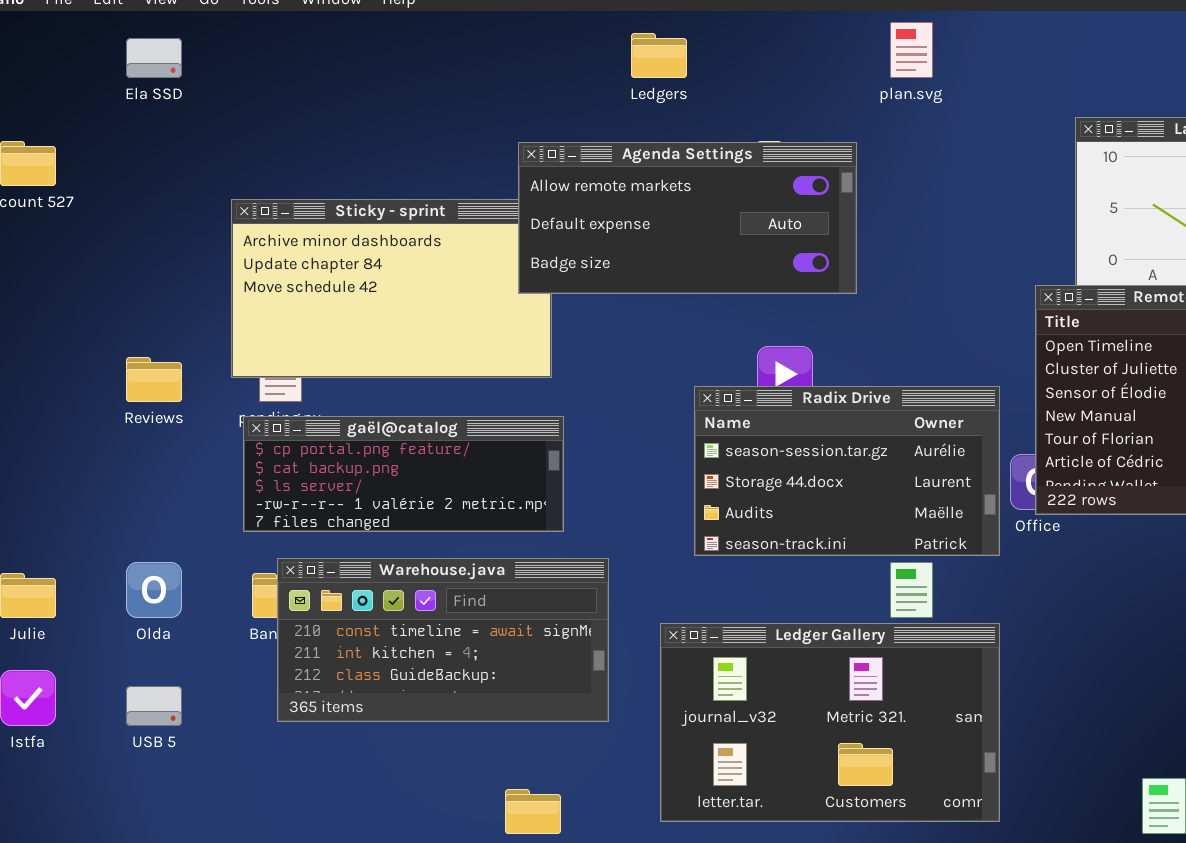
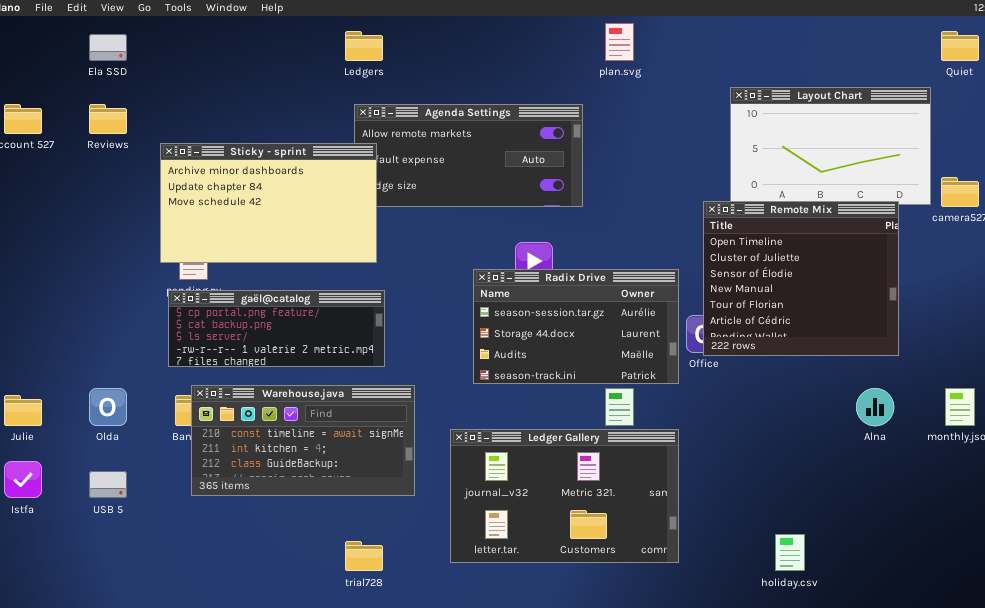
Ledgers: [631,33,687,78] -> [345,31,383,61], moved
Sticky - sprint: [231,199,552,378] -> [160,143,377,263], raised
Reviews: [126,357,182,402] -> [89,104,127,134], moved

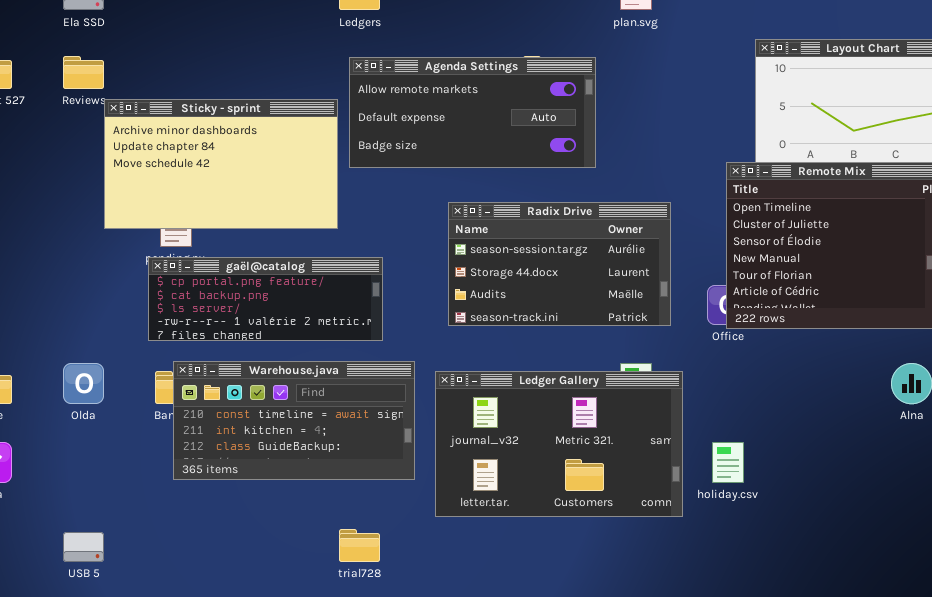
Sticky - sprint: [160,143,377,263] -> [104,99,338,229], moved
Radix Drive: [473,269,679,384] -> [448,202,671,326], moved
Ledger Gallery: [450,429,679,563] -> [435,371,683,517], moved
USB 5: [89,471,127,498] -> [63,532,104,562], moved
holiday.csv: [775,534,805,571] -> [712,442,744,483], moved

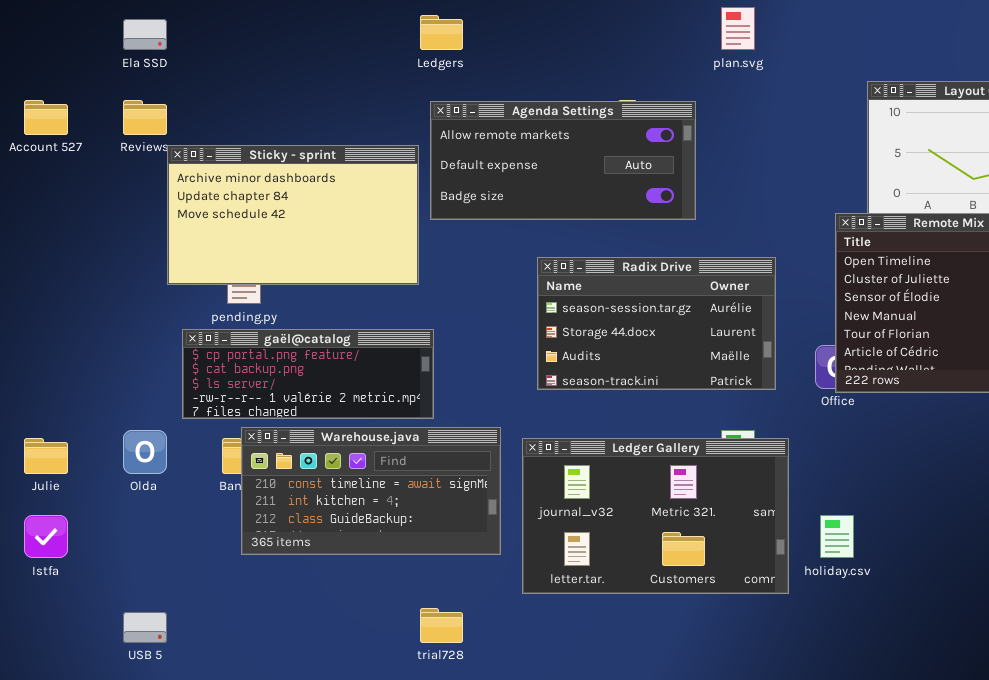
gaël@catalog: [148,257,383,341] -> [182,329,434,419], moved

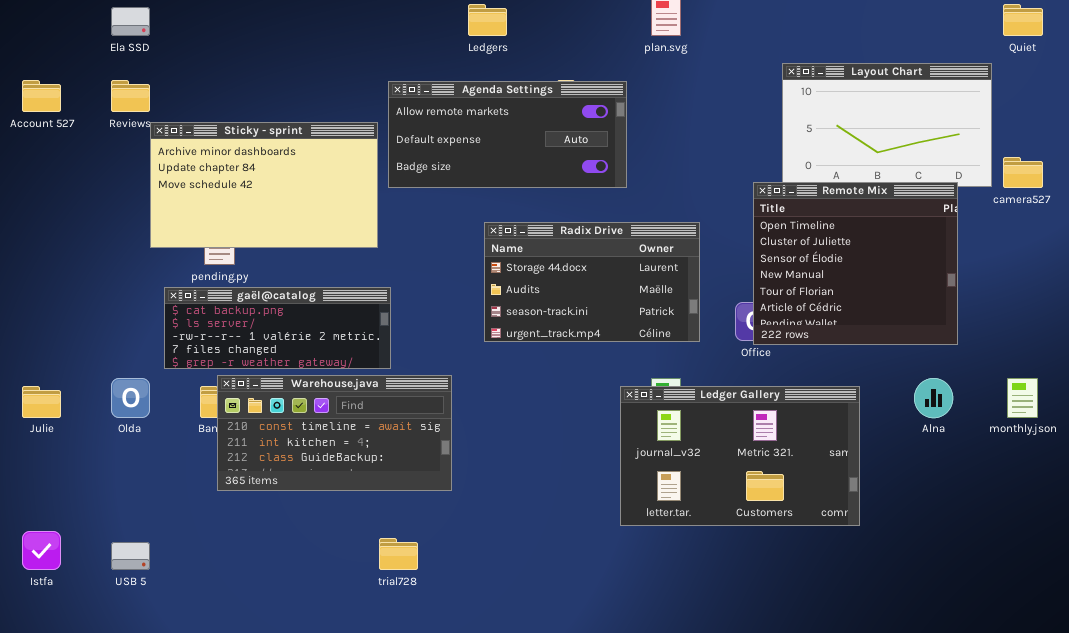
Ledgers: [420,15,463,50] -> [468,4,507,36], moved
Radix Drive: [537,257,776,390] -> [484,222,700,342], scrolled down 1 row
gaël@catalog: [182,329,434,419] -> [164,287,391,369], scrolled down 1 row
Ledger Gallery: [522,438,789,594] -> [620,386,860,526], moved
Istfa: [24,515,68,558] -> [22,531,61,570], moved

